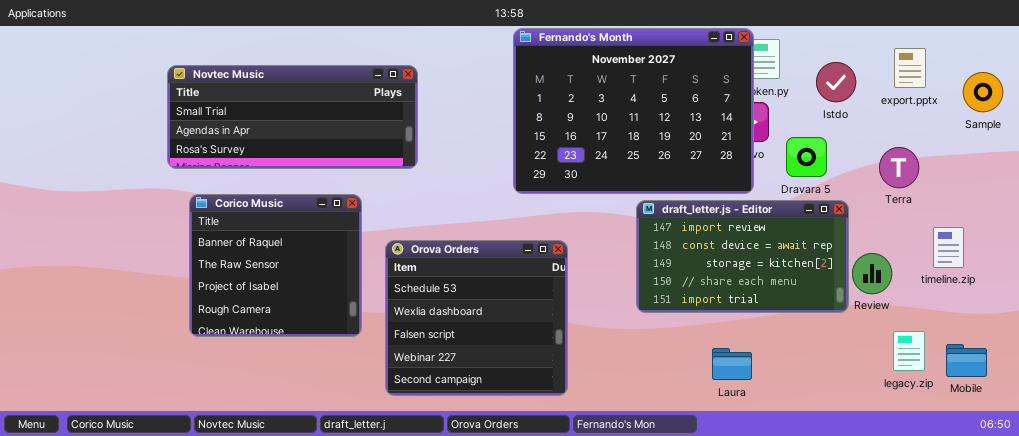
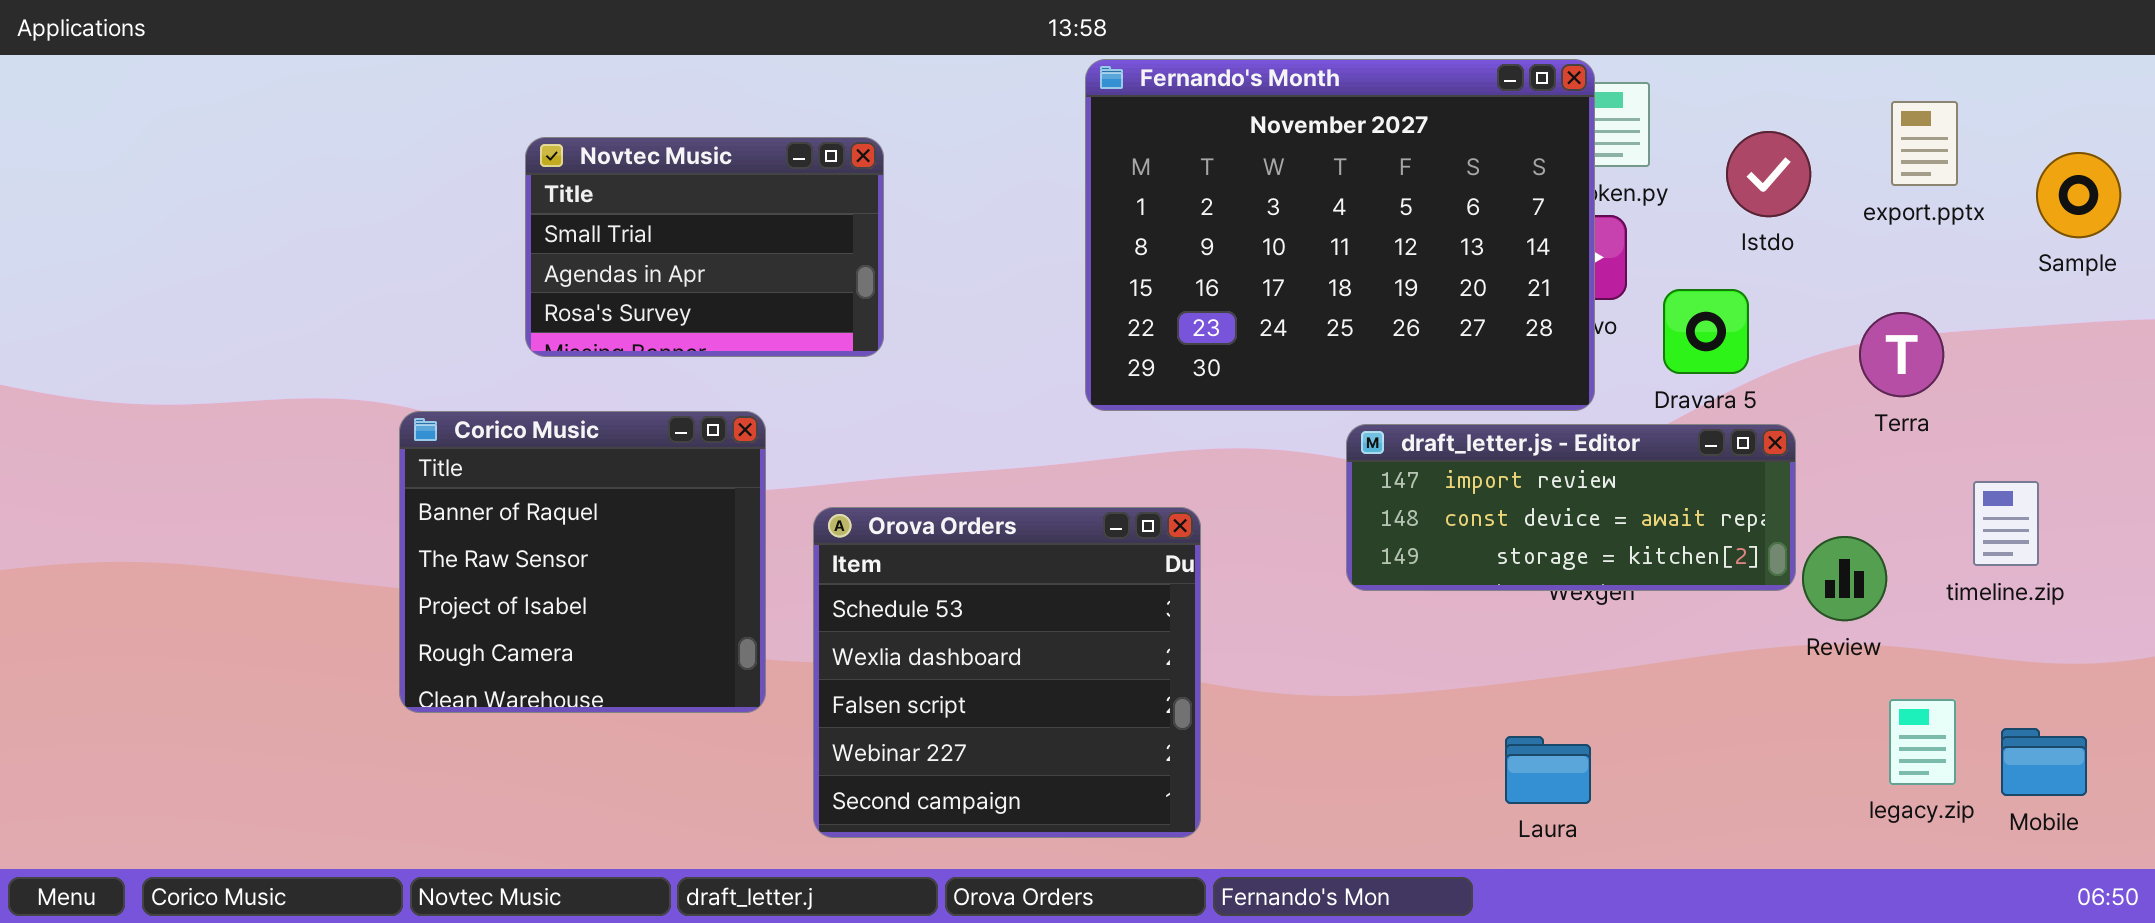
Novtec Music: [167,65,418,169] -> [525,137,884,357], resized
draft_letter.js - Editor: [636,200,849,313] -> [1346,424,1796,591], resized

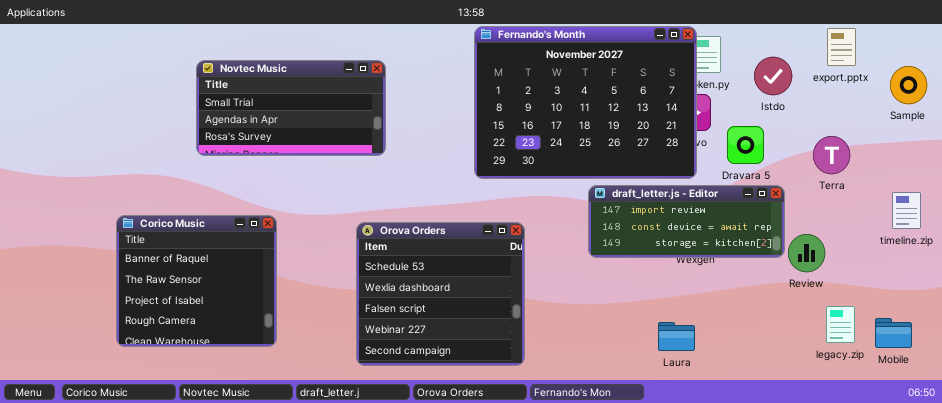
export.pptx: [1891,101,1958,186] -> [827,28,856,66], moved
Novtec Music: [525,137,884,357] -> [196,60,386,156], resized
Corico Music: [399,411,766,713] -> [116,215,277,347], moved
timeline.zip: [1973,481,2039,566] -> [892,192,921,229], moved

